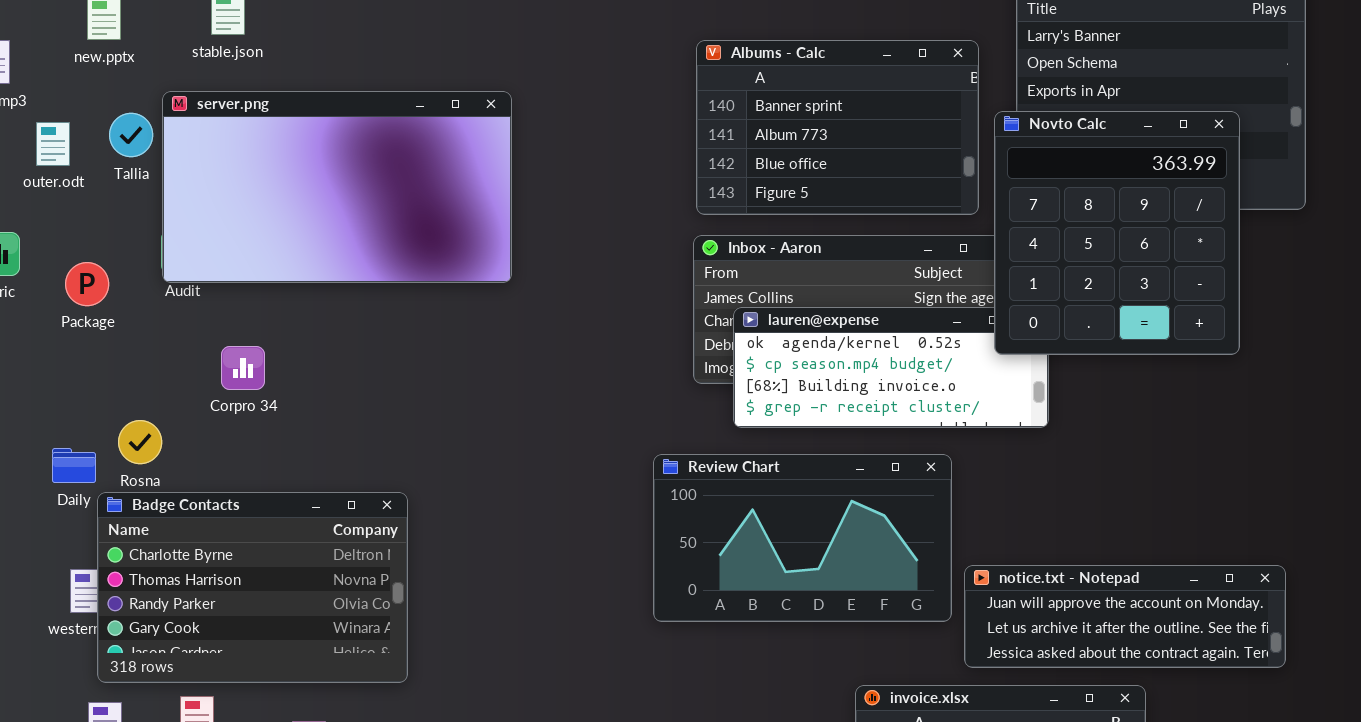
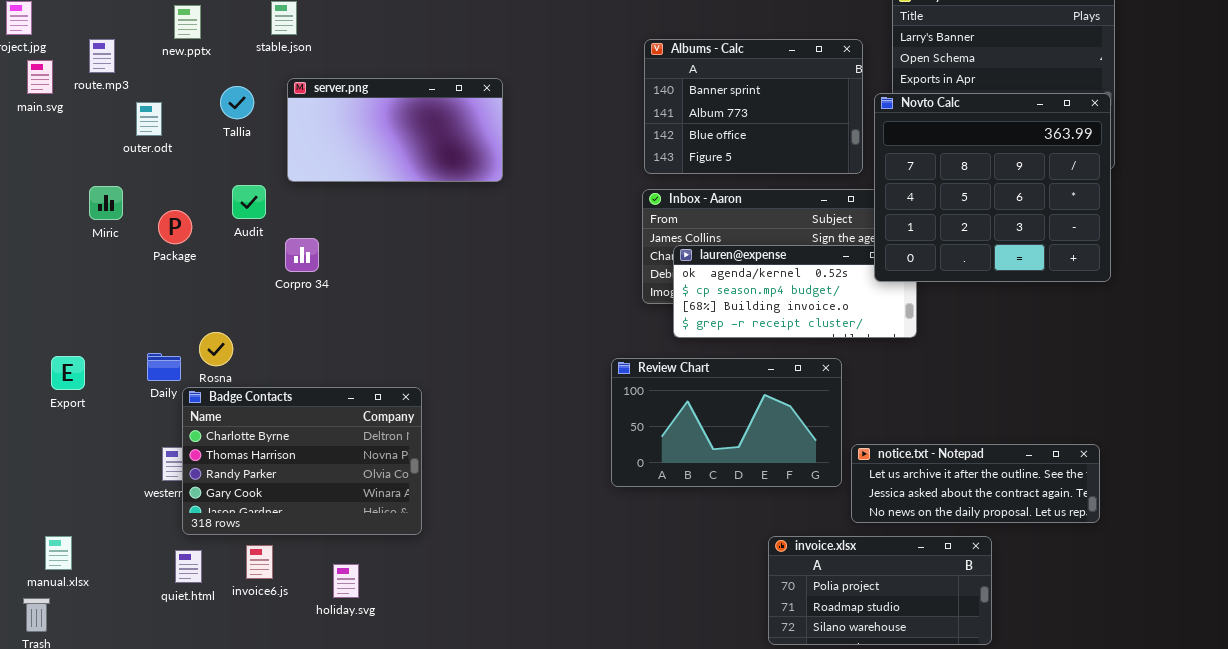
server.png: [162,91,512,283] -> [287,78,503,182], resized
Novto Calc: [994,111,1240,355] -> [874,93,1111,282], resized
Tallia: [109,113,153,157] -> [220,86,254,119], moved
Corpro 34: [221,346,265,390] -> [285,238,319,272], moved
notice.txt - Notepad: [964,565,1286,668] -> [851,444,1100,523], scrolled down 1 row

